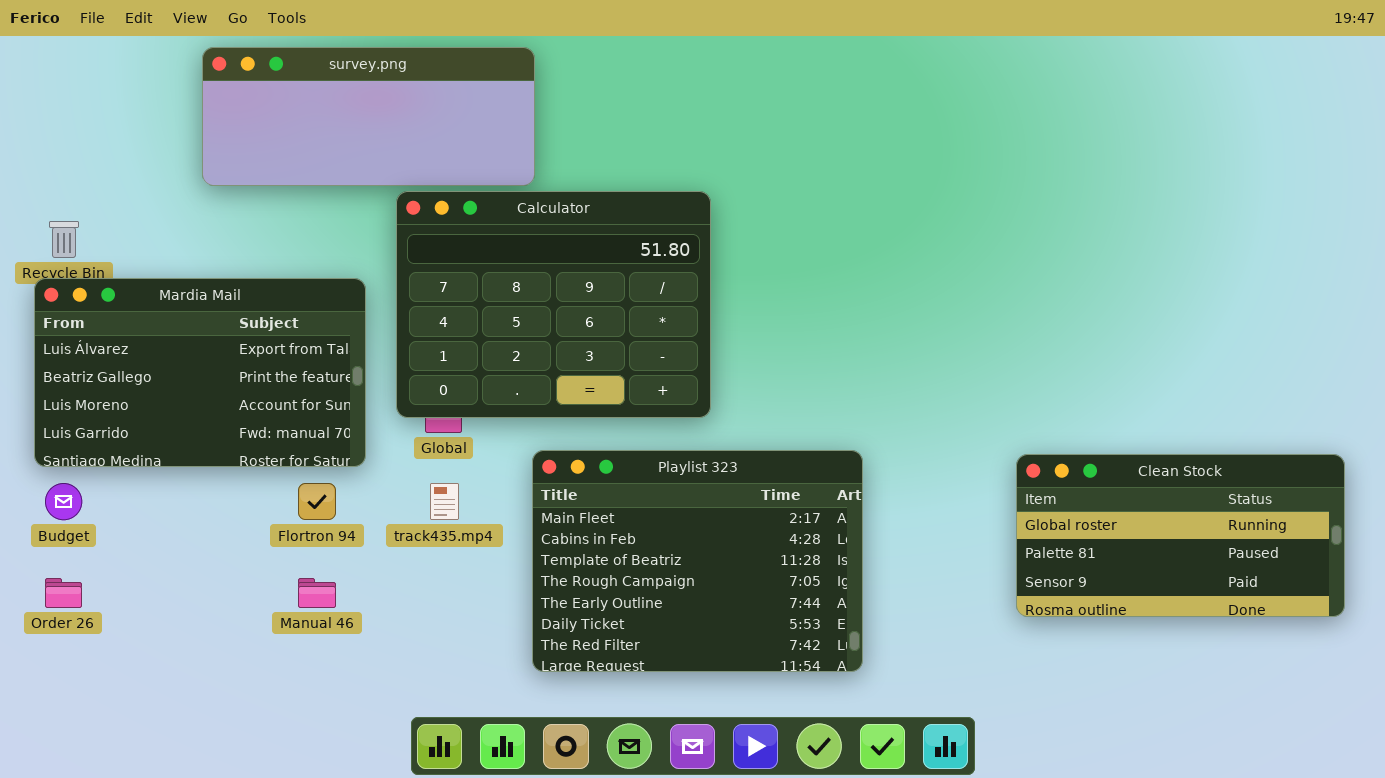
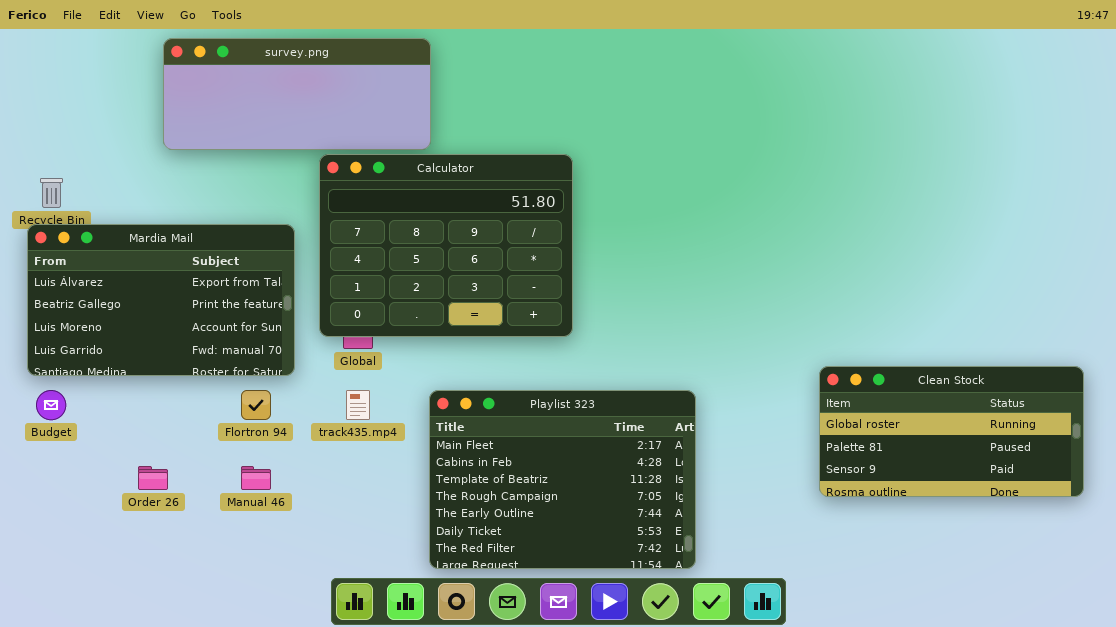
Playlist 323: [532,450,863,672] -> [429,390,696,569], moved
Order 26: [45,578,82,608] -> [138,466,168,490], moved

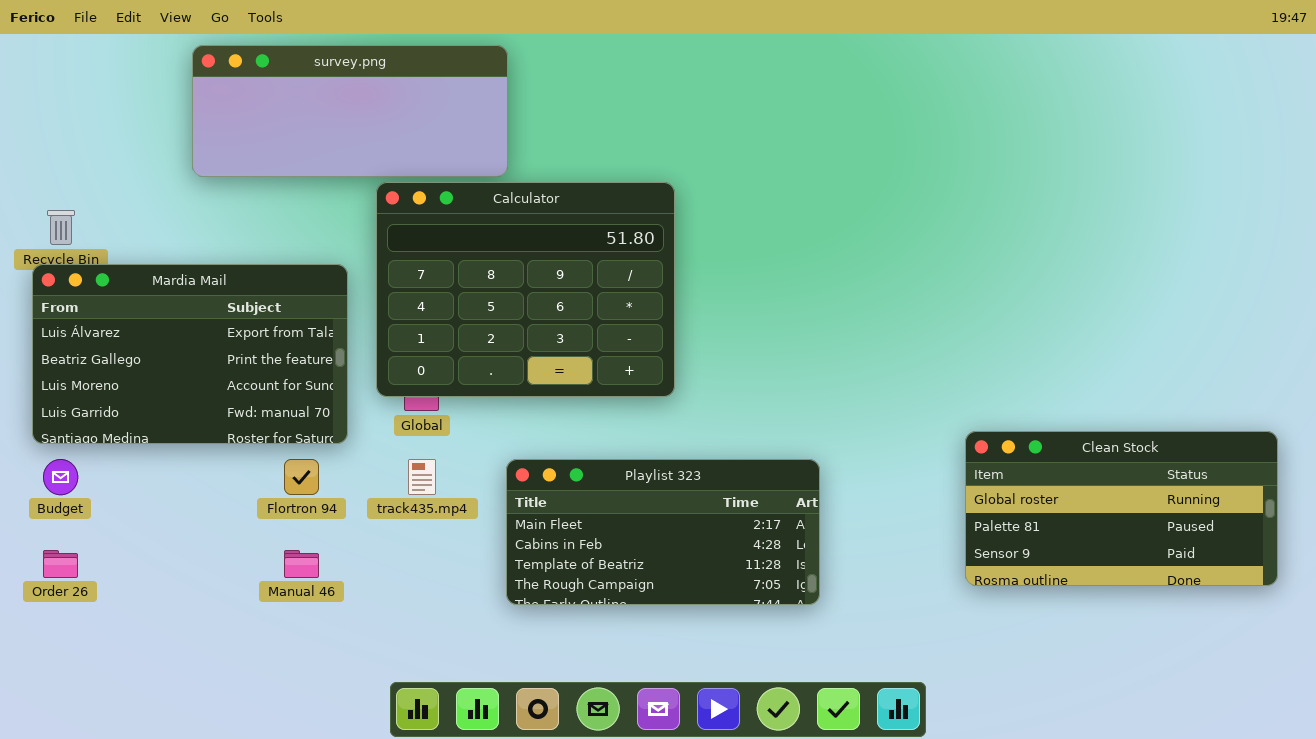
Playlist 323: [429,390,696,569] -> [506,459,820,605], resized
Order 26: [138,466,168,490] -> [43,550,78,578], moved

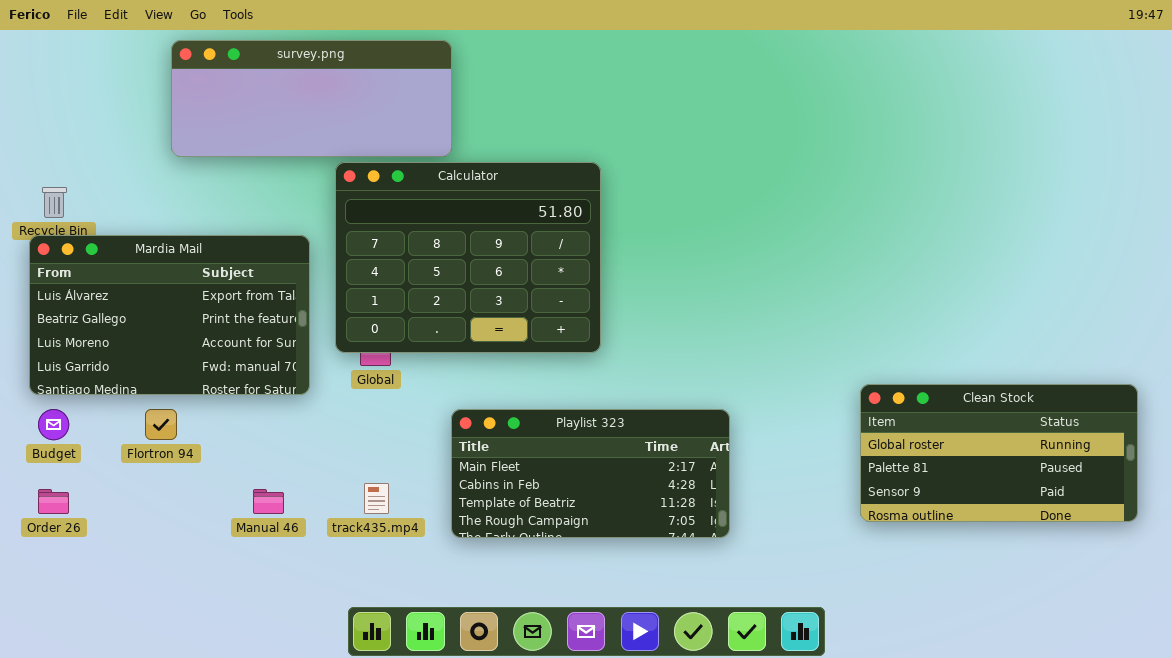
Flortron 94: [284,459,319,495] -> [145,409,177,440], moved
track435.mp4: [408,459,436,495] -> [364,483,389,514], moved

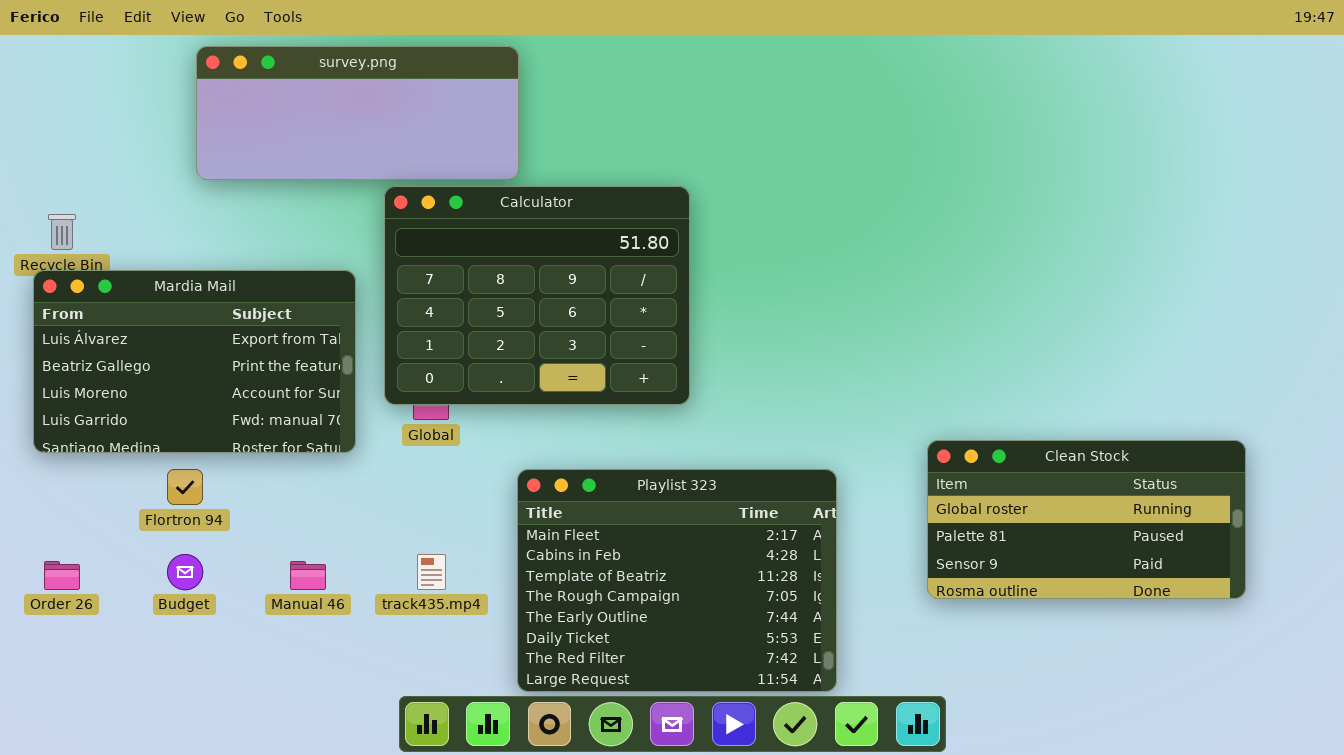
Clean Stock: [860,384,1138,522] -> [927,440,1246,599], moved
Budget: [38,409,69,440] -> [167,554,203,590], moved
Playlist 323: [451,409,730,538] -> [517,469,837,692], resized

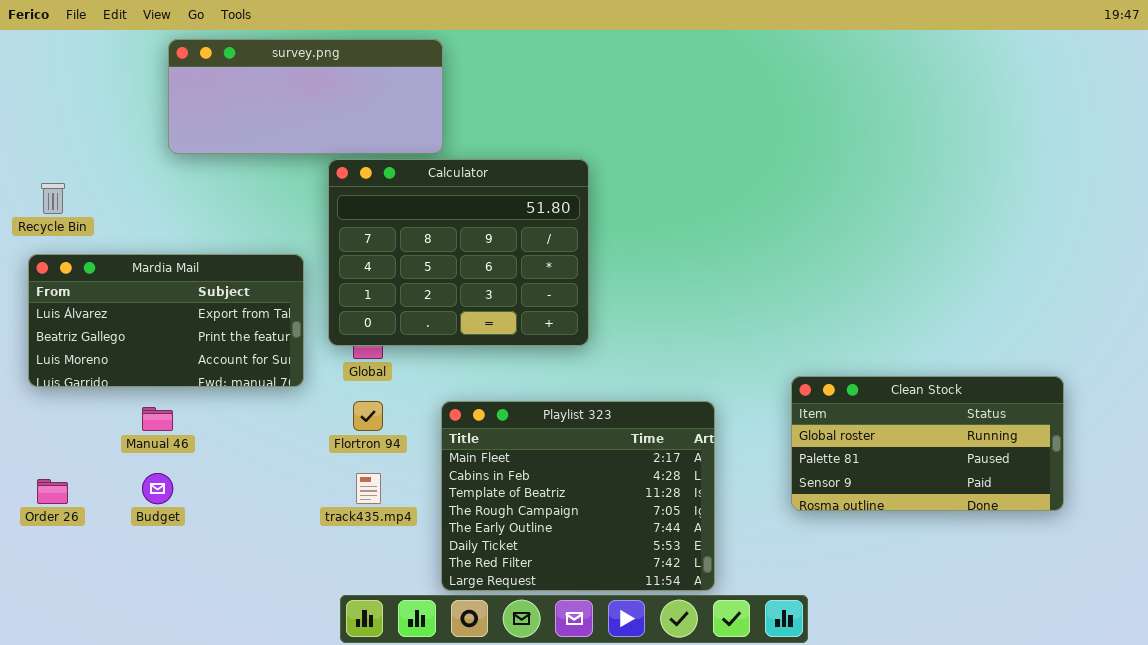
Mardia Mail: [33,270,356,453] -> [28,254,304,387], resized
Flortron 94: [167,469,203,505] -> [353,401,383,431], moved
Manual 46: [290,561,326,590] -> [142,407,173,431], moved

